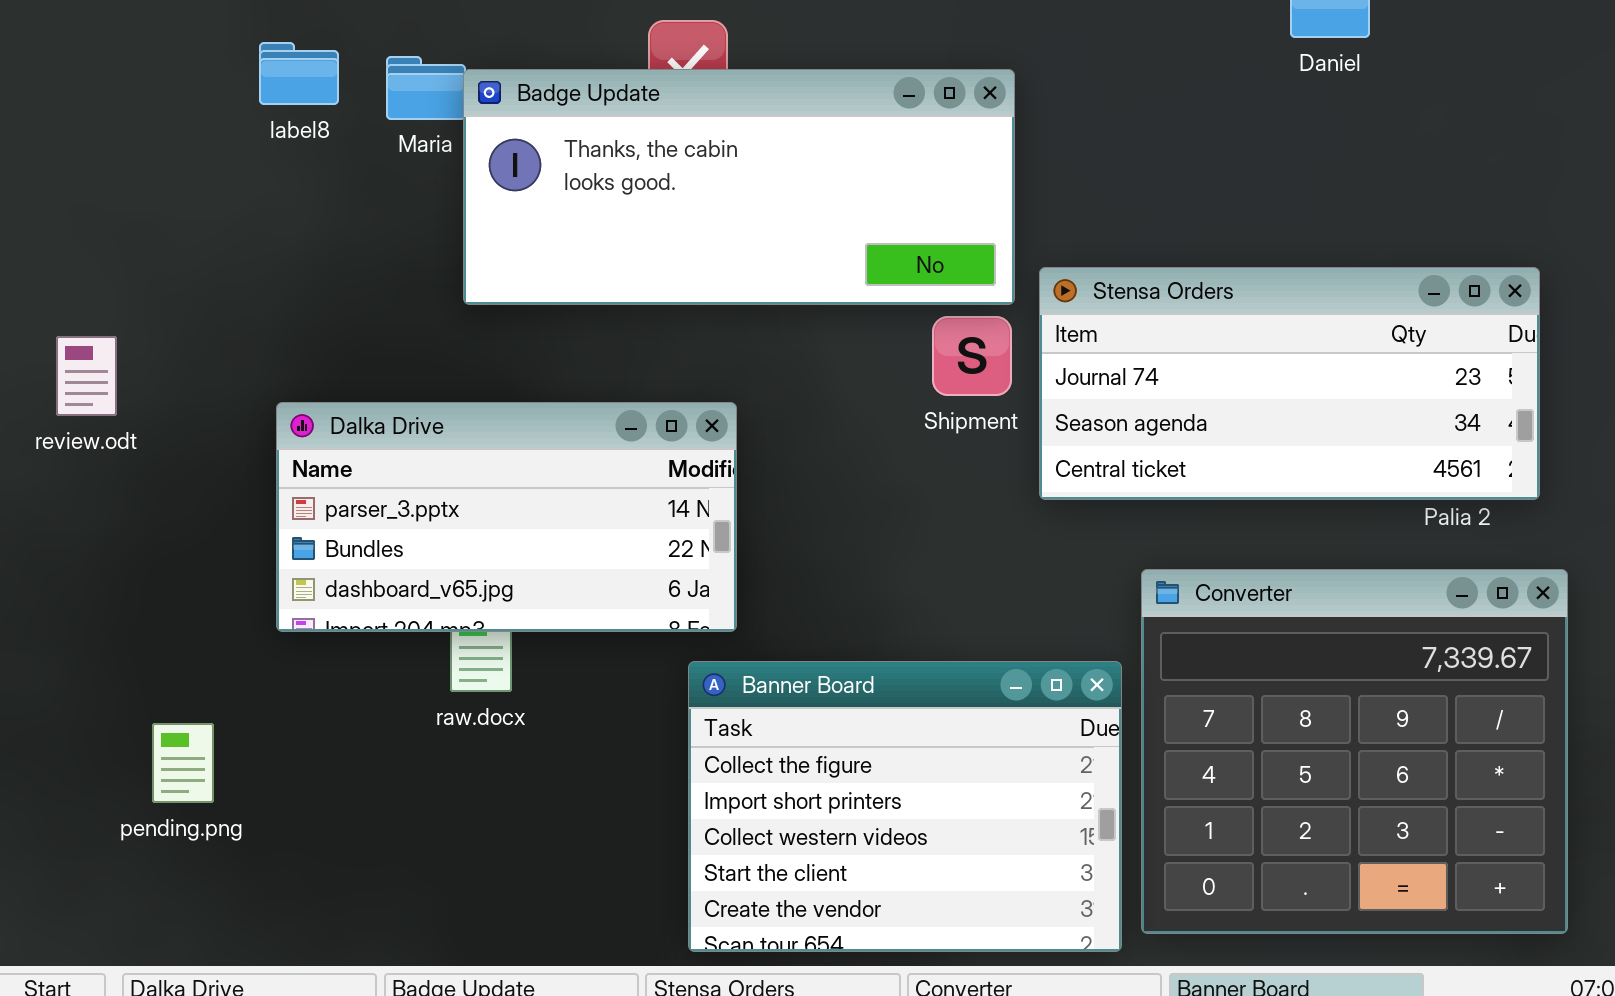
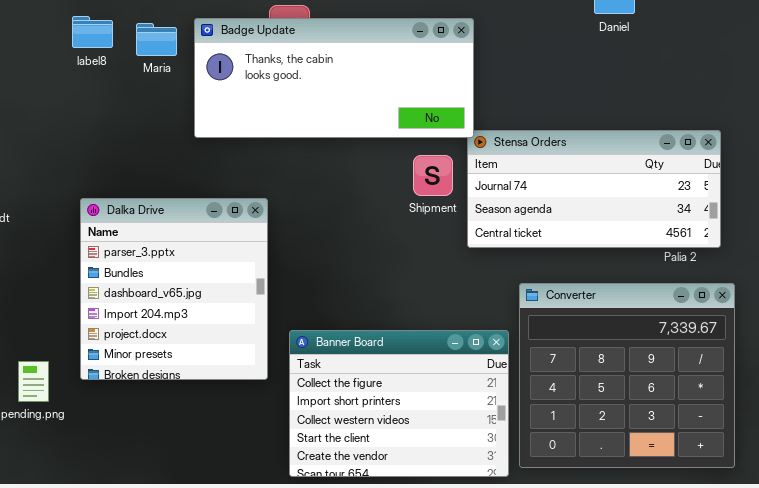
Badge Update: [463,69,1015,305] -> [194,18,474,138], moved
Dalka Drive: [276,402,737,632] -> [80,198,268,380], resized

